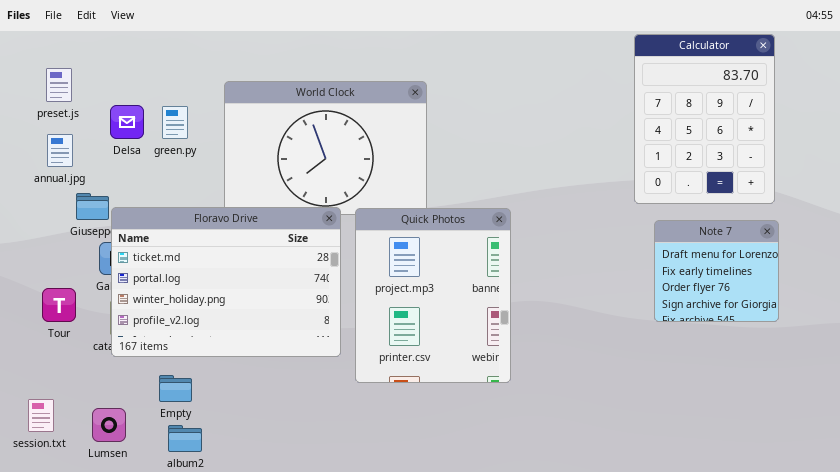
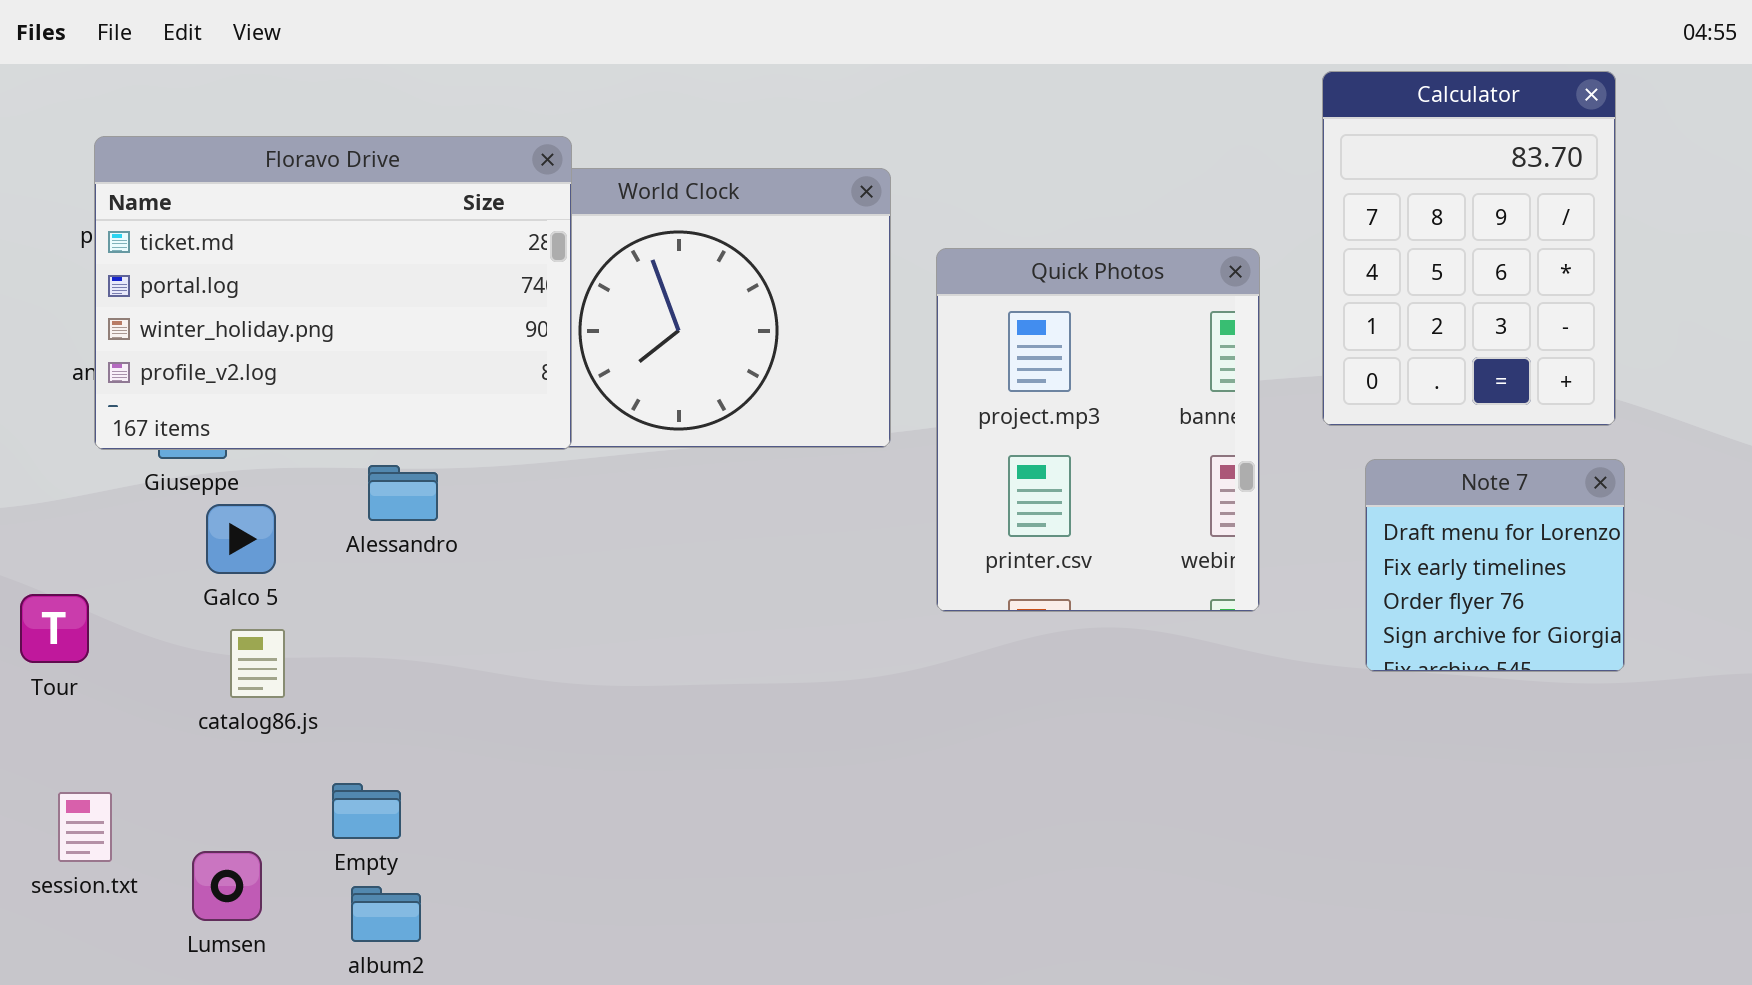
Floravo Drive: [111,207,341,357] -> [94,136,572,450], moved
Quick Photos: [355,208,511,383] -> [936,248,1260,612], moved
Tour: [42,288,76,322] -> [20,594,89,663], moved
session.txt: [28,399,54,432] -> [58,792,112,862], moved

